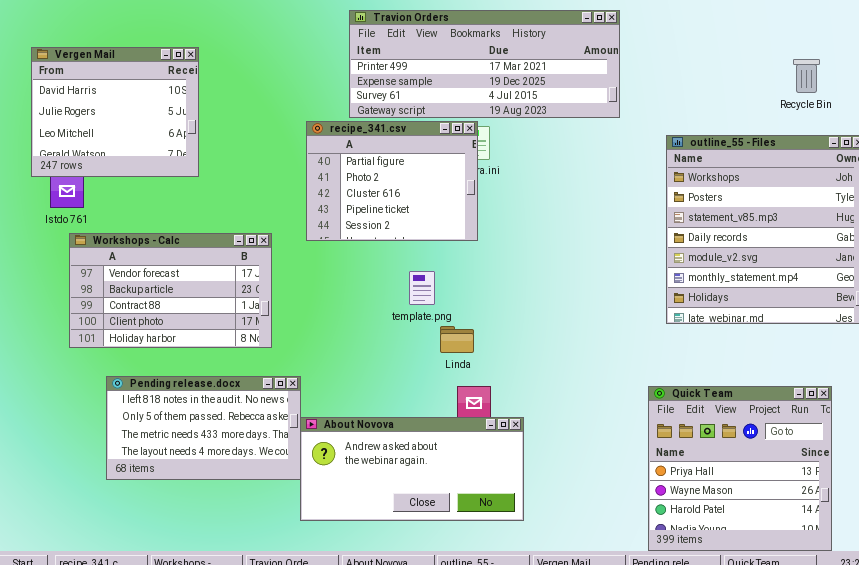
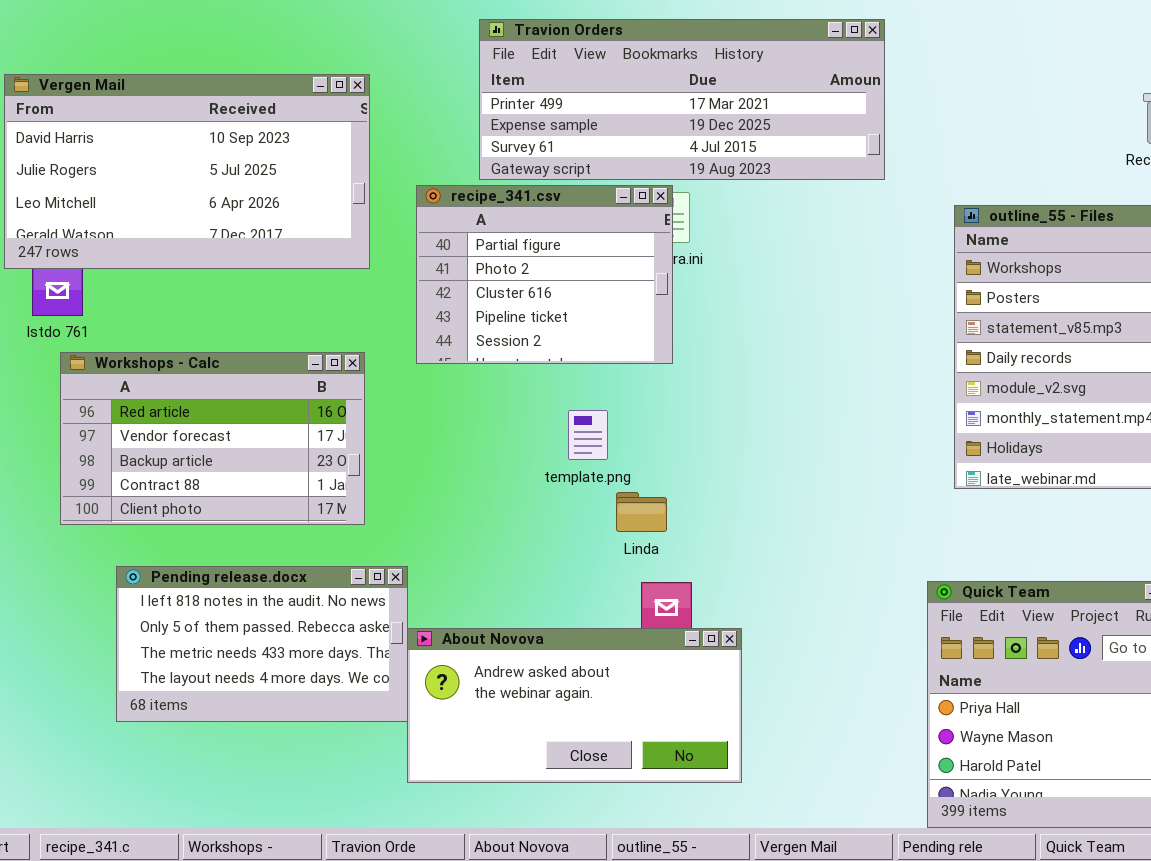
Vergen Mail: [31,47,199,177] -> [4,74,370,269], resized
Workshops - Calc: [69,233,272,348] -> [60,352,365,525], scrolled up 1 row

